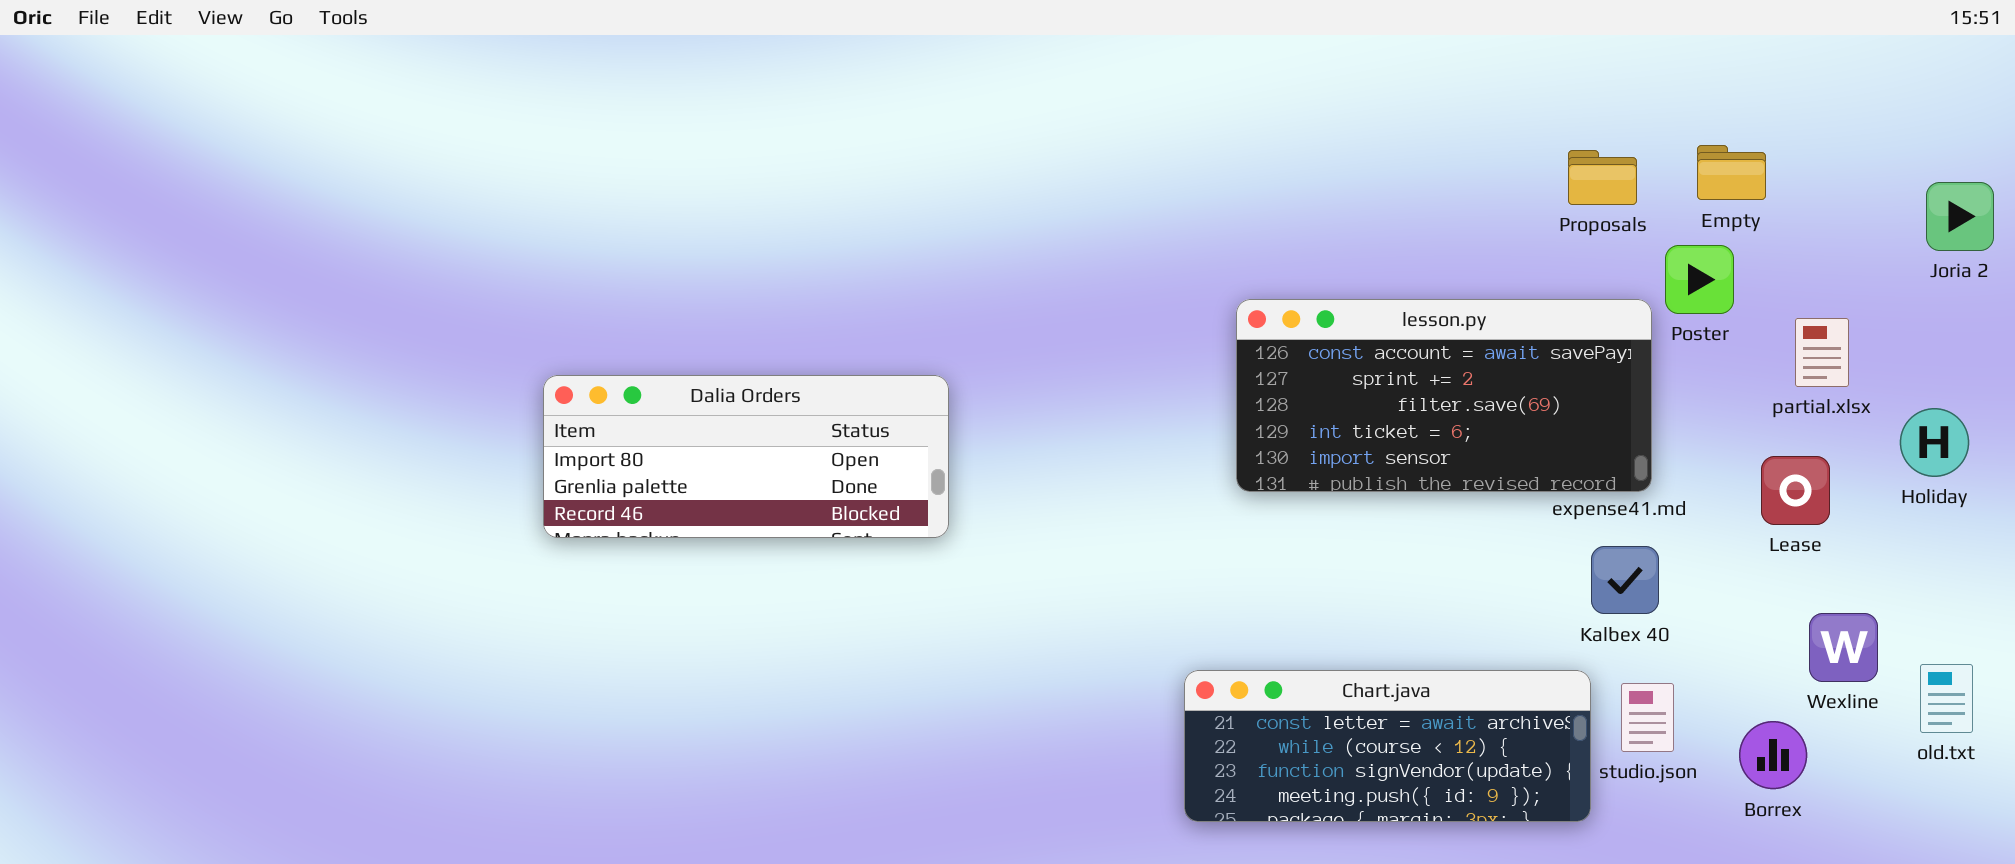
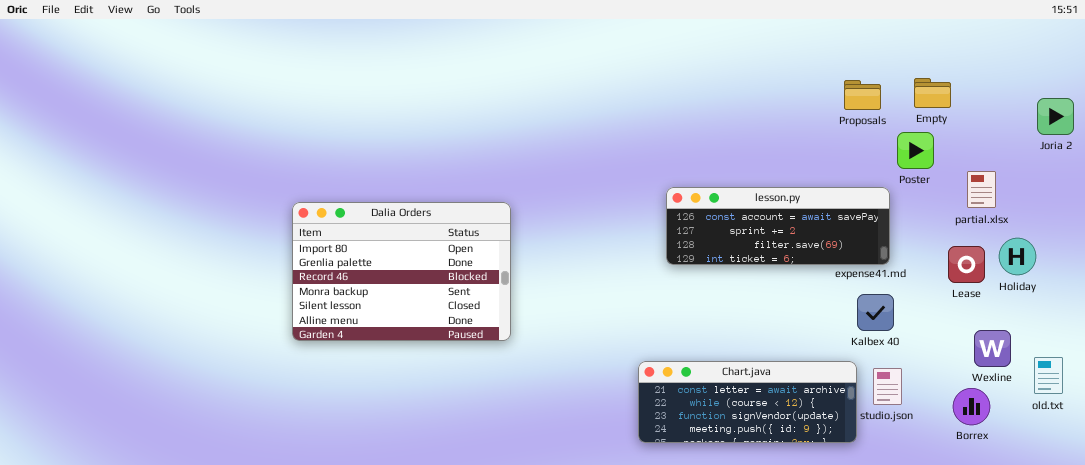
lesson.py: [1236,299,1652,492] -> [666,187,890,265], resized
Dalia Orders: [543,375,949,538] -> [292,202,511,341], resized
Holiday: [1900,408,1969,477] -> [999,238,1036,275], moved
Borrex: [1739,721,1807,789] -> [953,388,990,425], moved

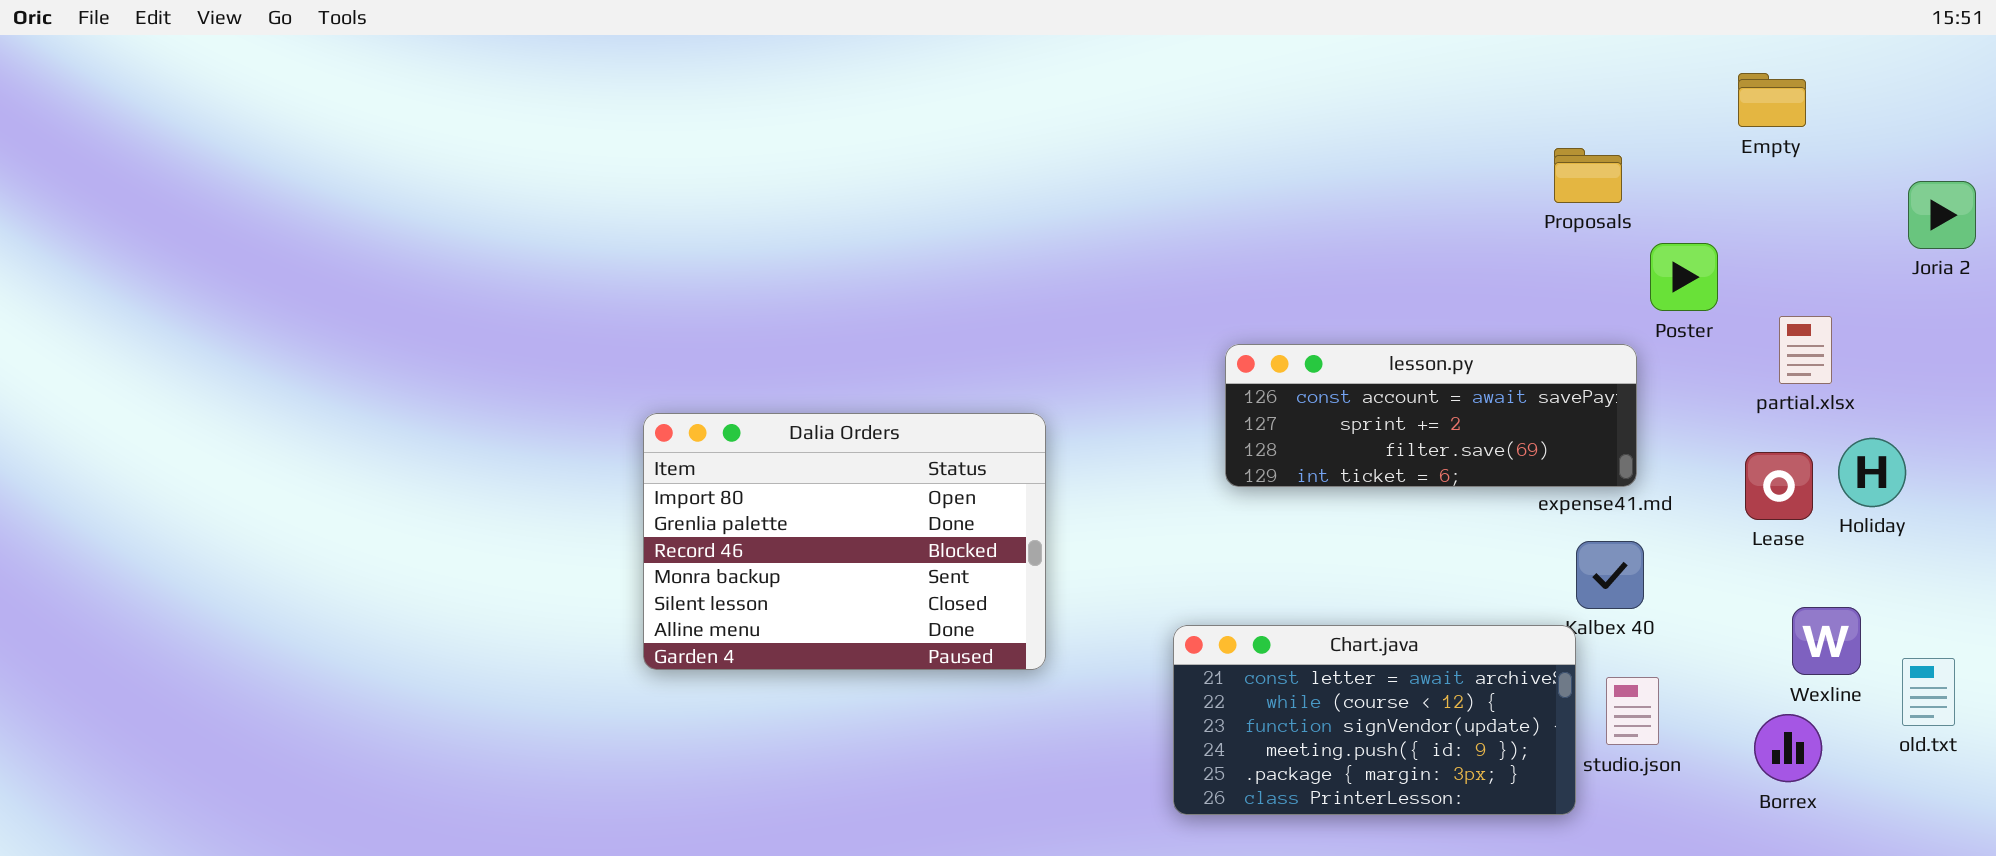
Empty: [914,78,951,108] -> [1738,73,1806,127], moved
Dalia Orders: [292,202,511,341] -> [643,413,1046,670], moved
Chart.java: [638,361,857,443] -> [1173,625,1576,815], resized

